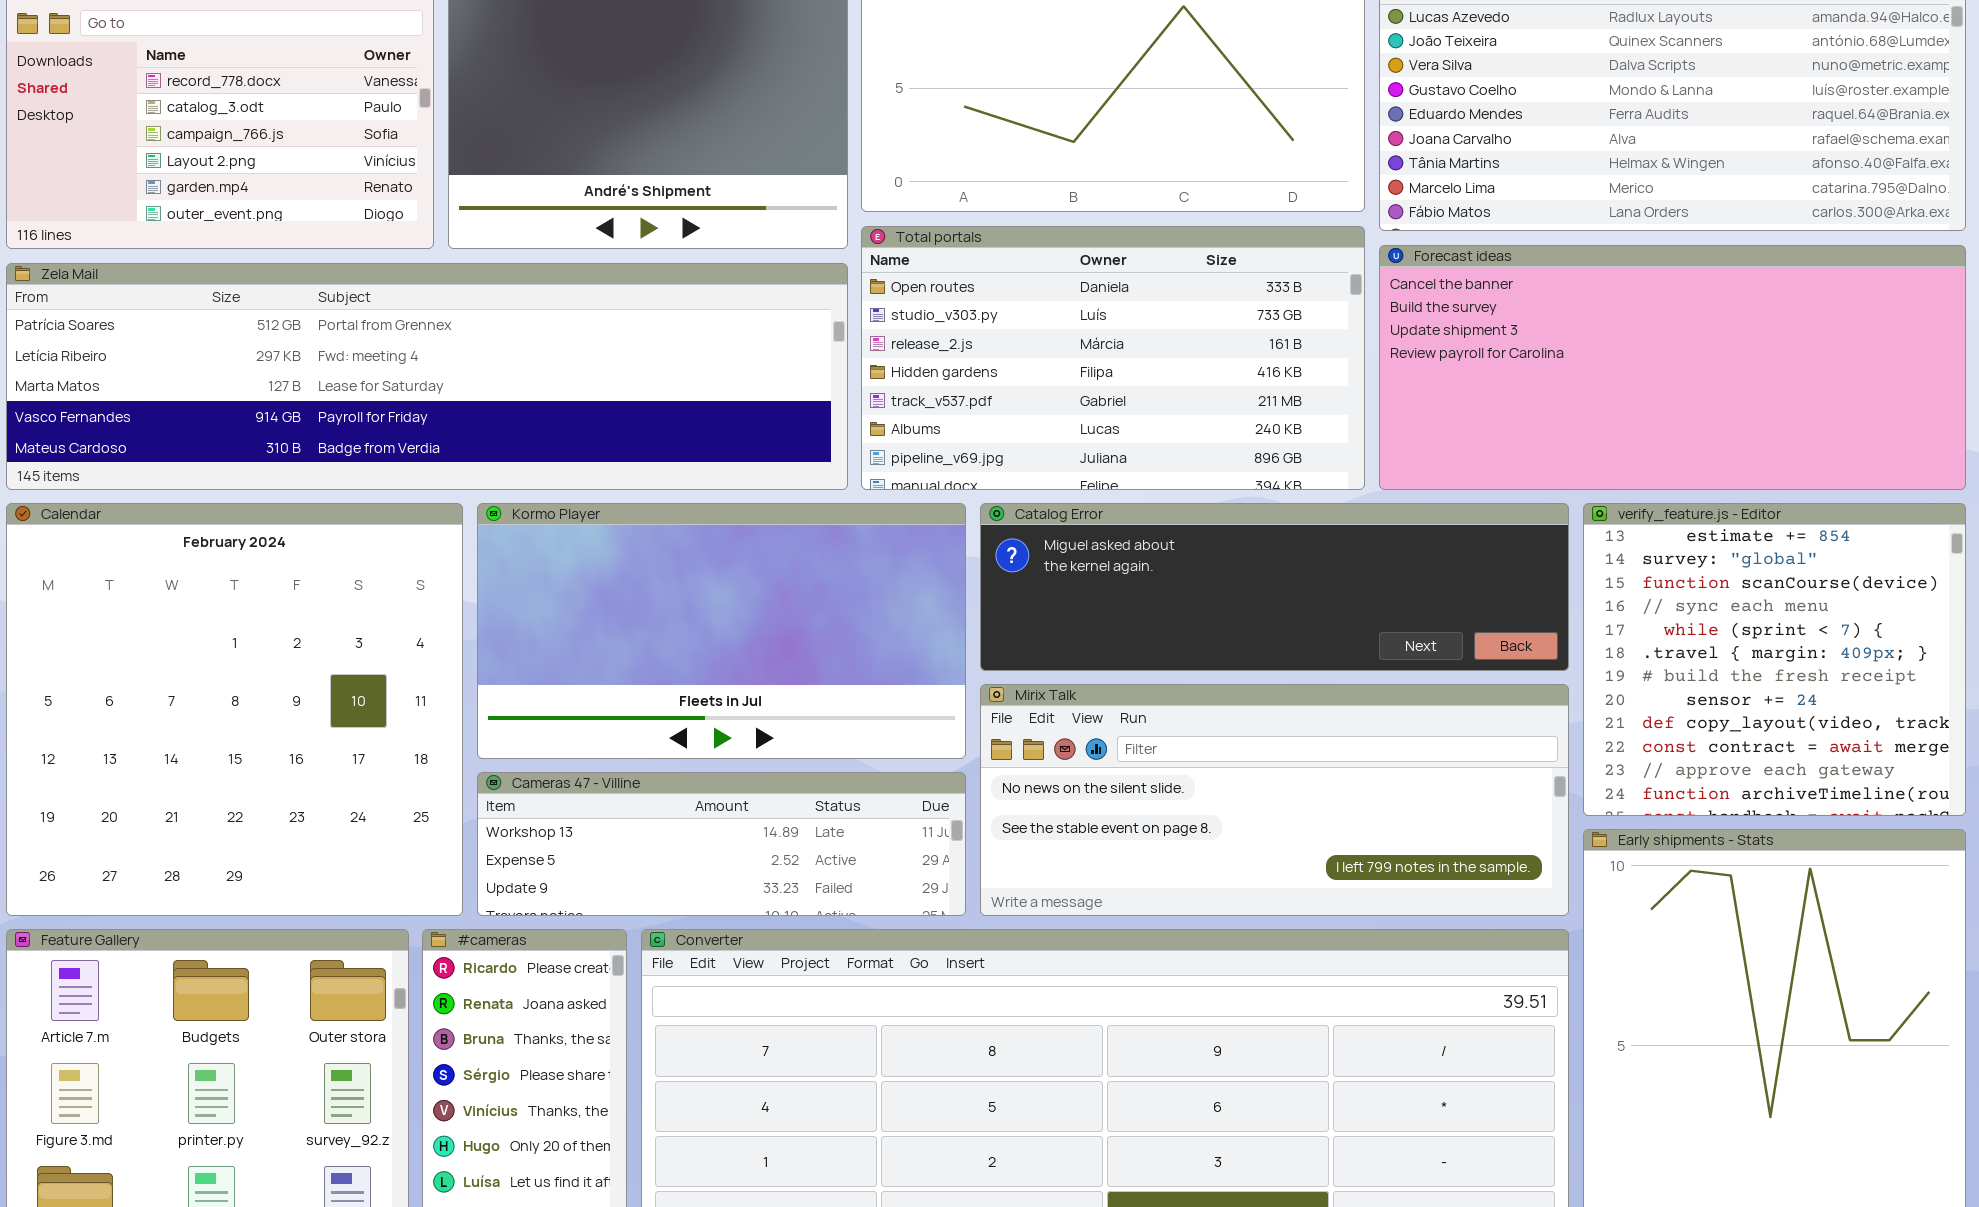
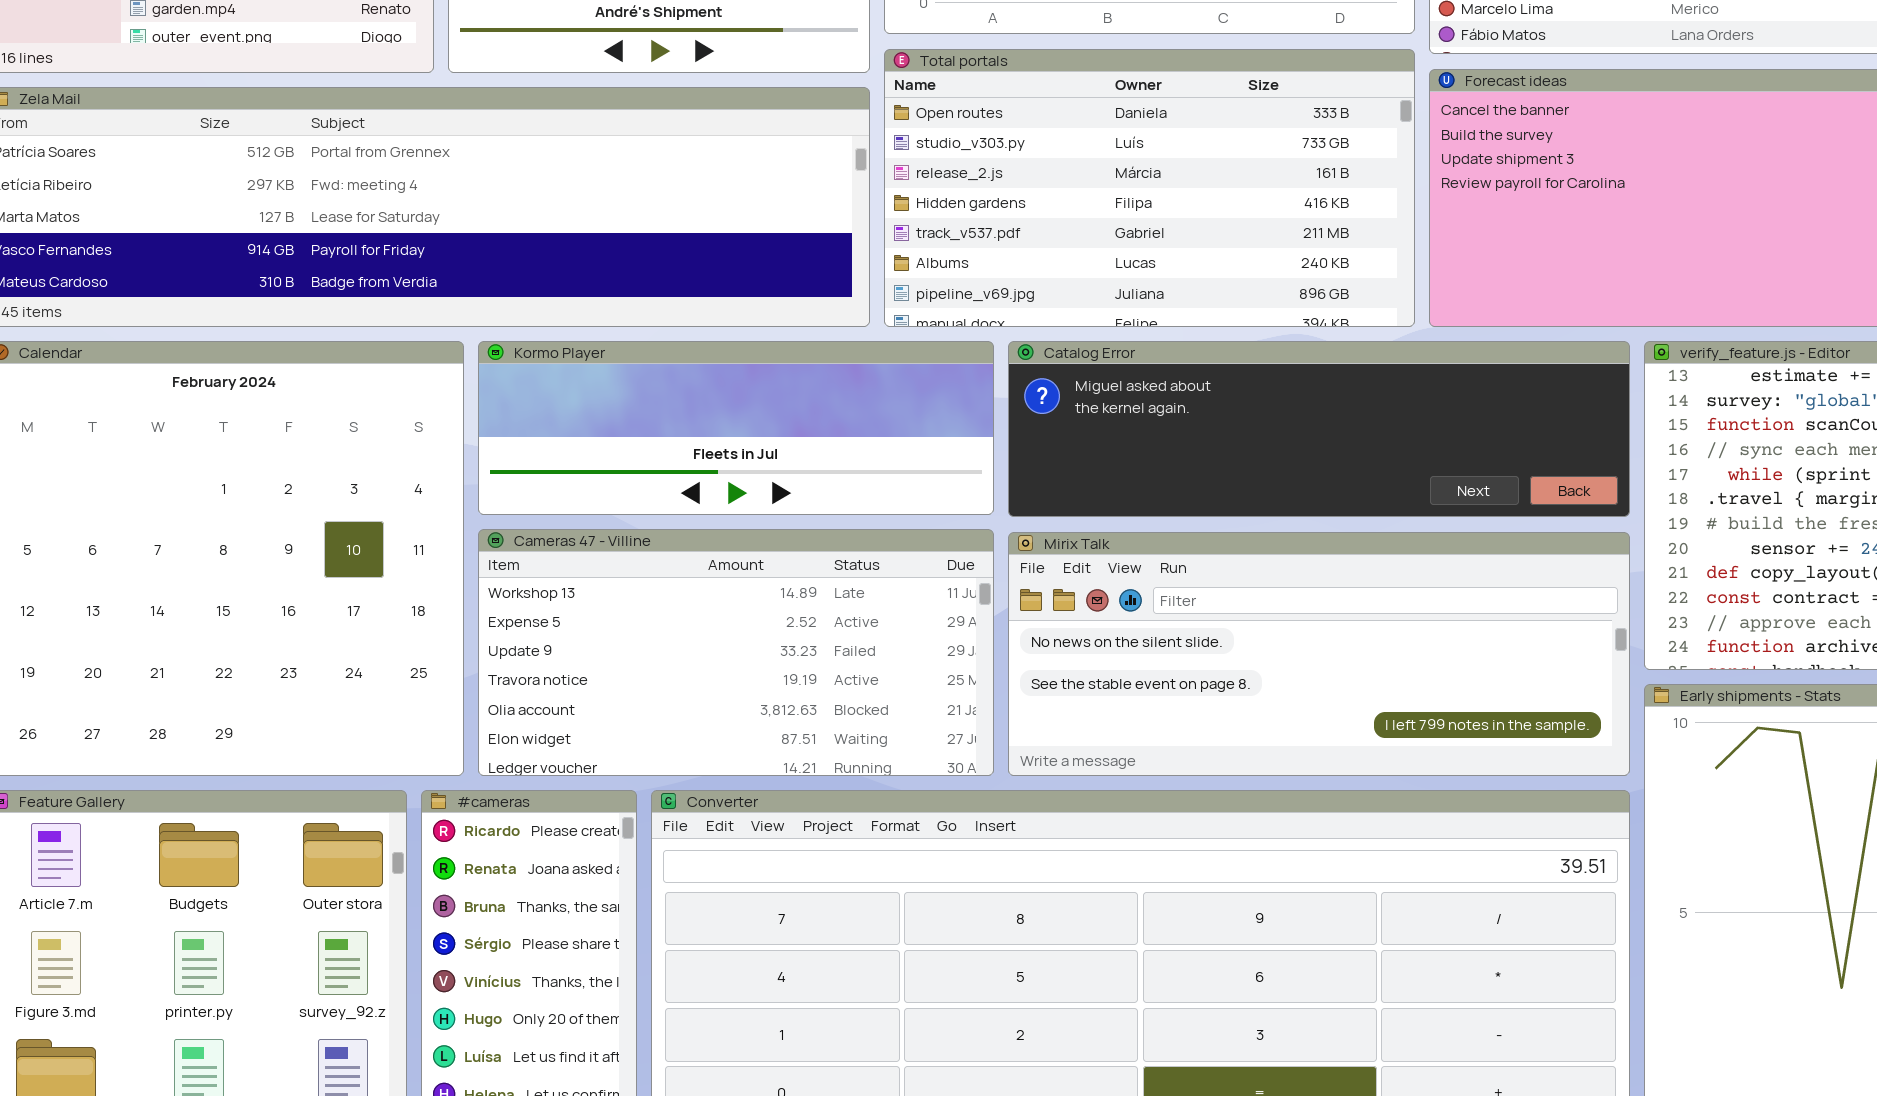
Kormo Player: [477,503,966,759] -> [478,341,994,515], resized
Cameras 47 - Villine: [477,772,966,916] -> [478,529,994,776], resized

